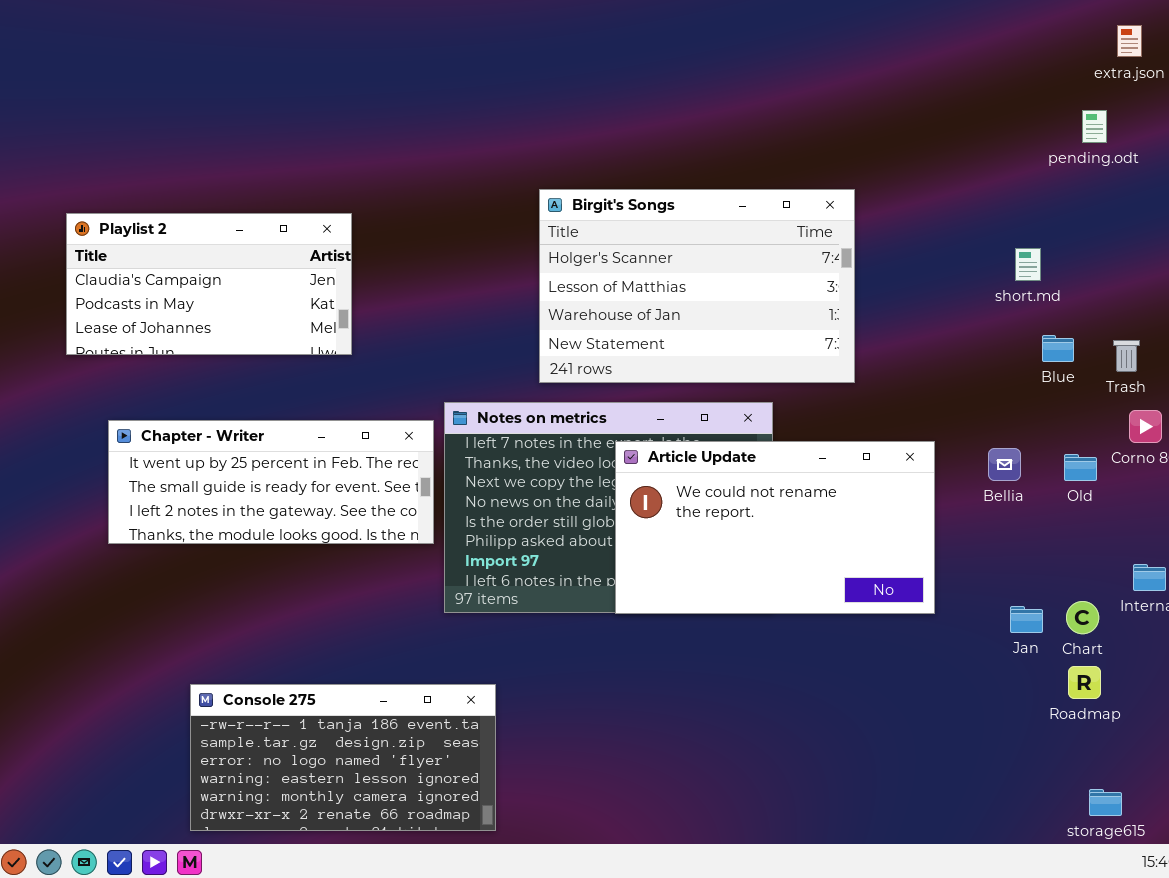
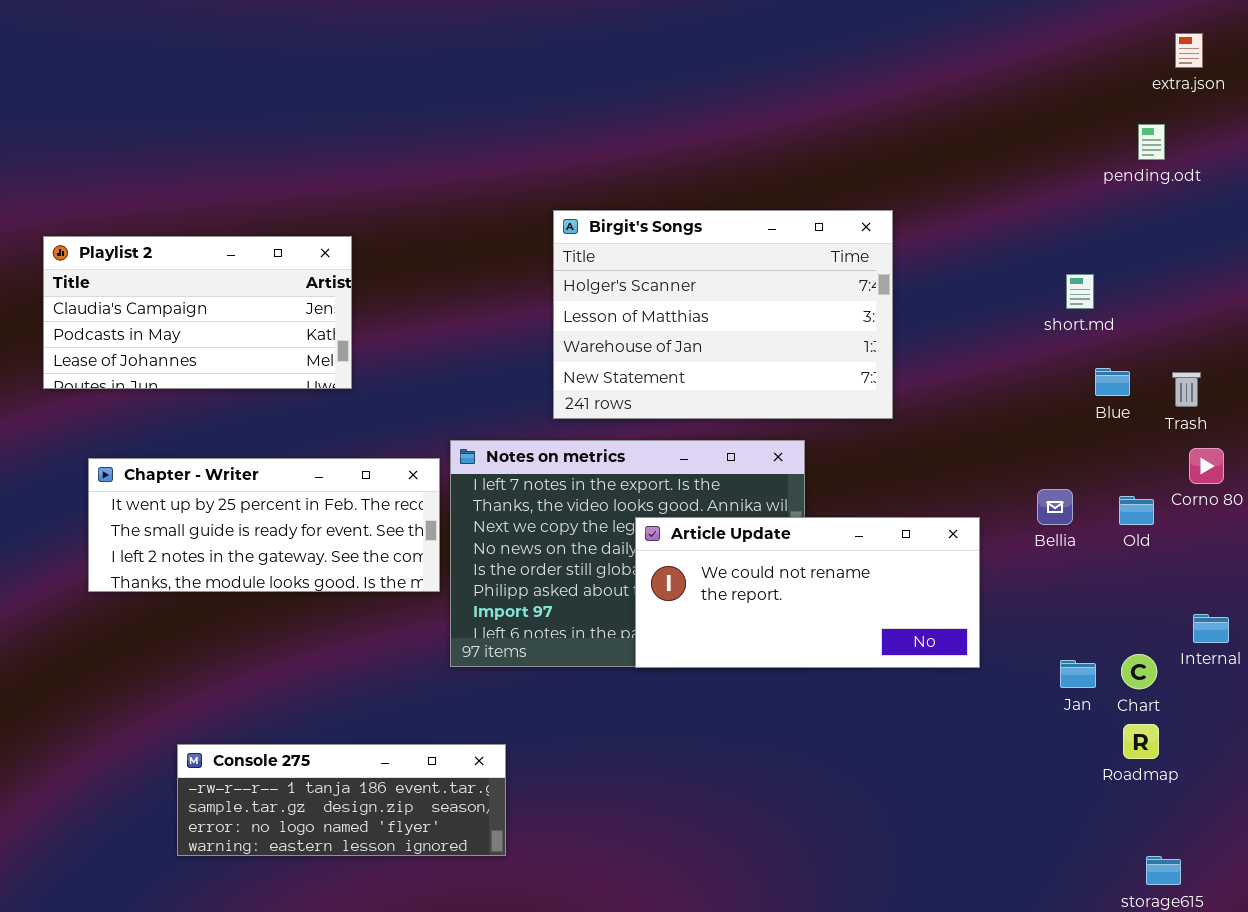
Article Update: [615,441,935,614] -> [635,517,980,668], resized
Console 275: [190,684,496,831] -> [177,744,506,856], resized

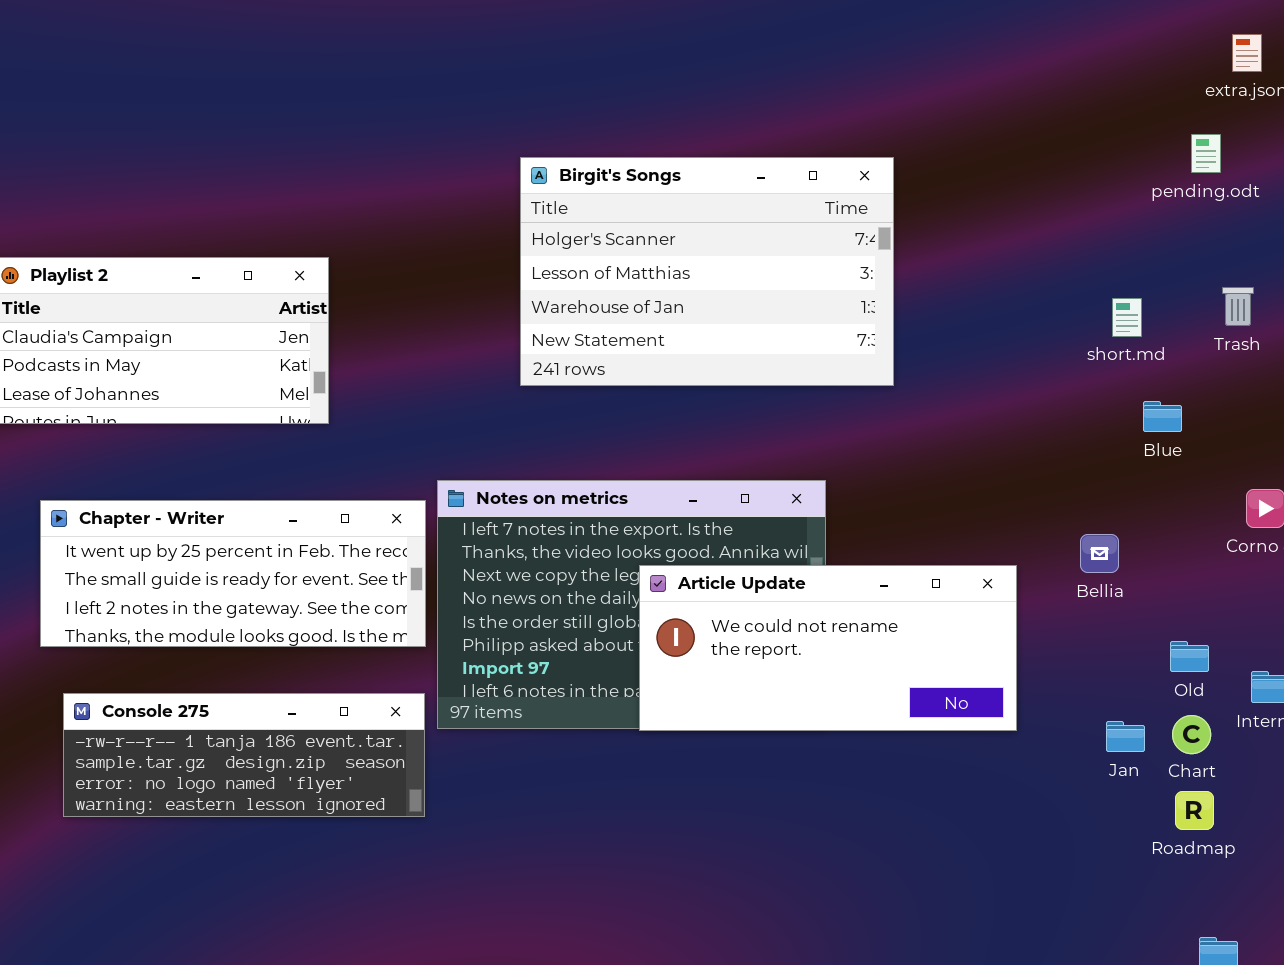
Birgit's Songs: [553,210,893,419] -> [520,157,894,386], moved
Trash: [1172,372,1201,407] -> [1222,287,1254,326], moved
Old: [1119,496,1154,525] -> [1170,641,1209,672], moved
Console 275: [177,744,506,856] -> [63,693,425,817], moved

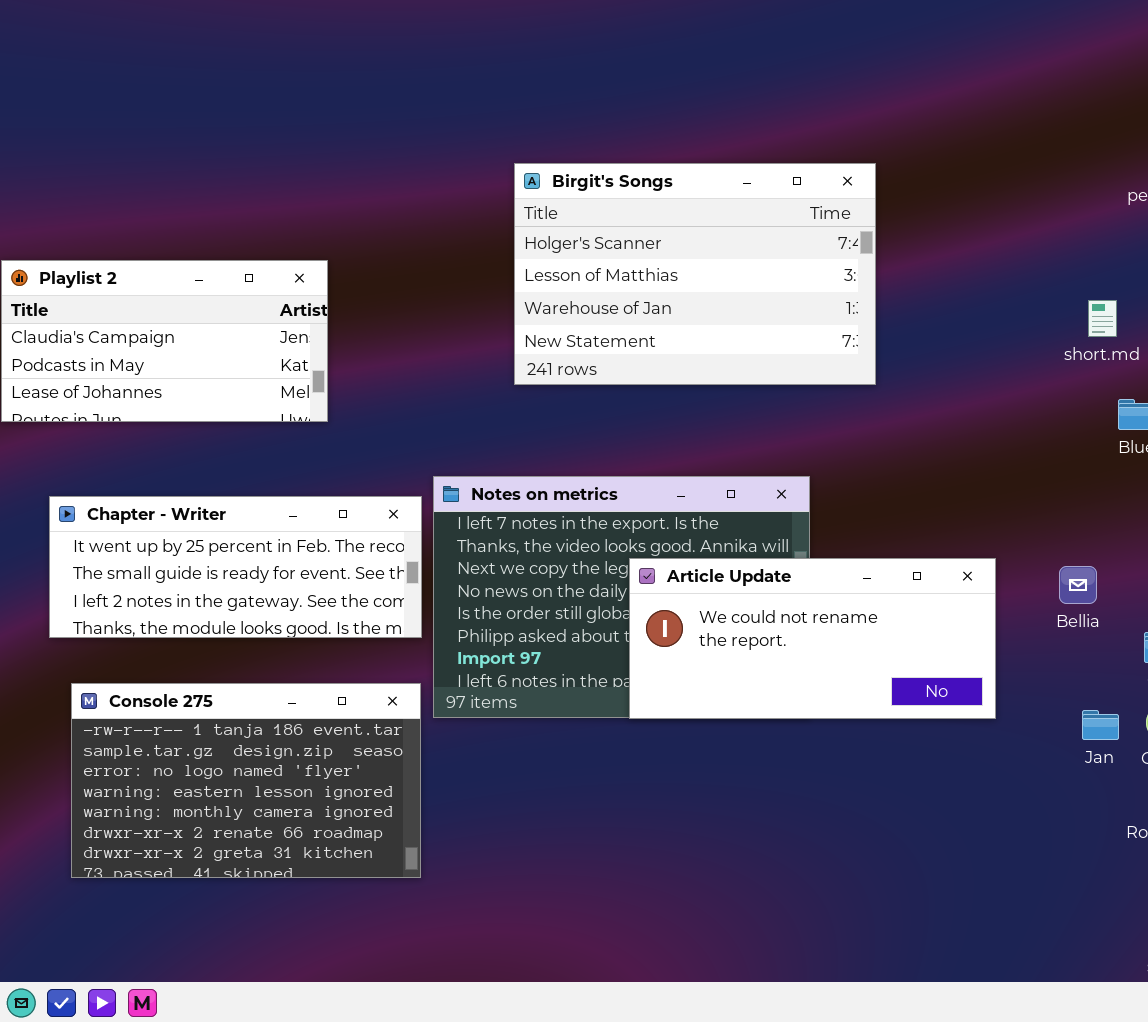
Bellia: [1080,534,1119,573] -> [1059,566,1097,604], moved
Console 275: [63,693,425,817] -> [71,683,421,878], resized

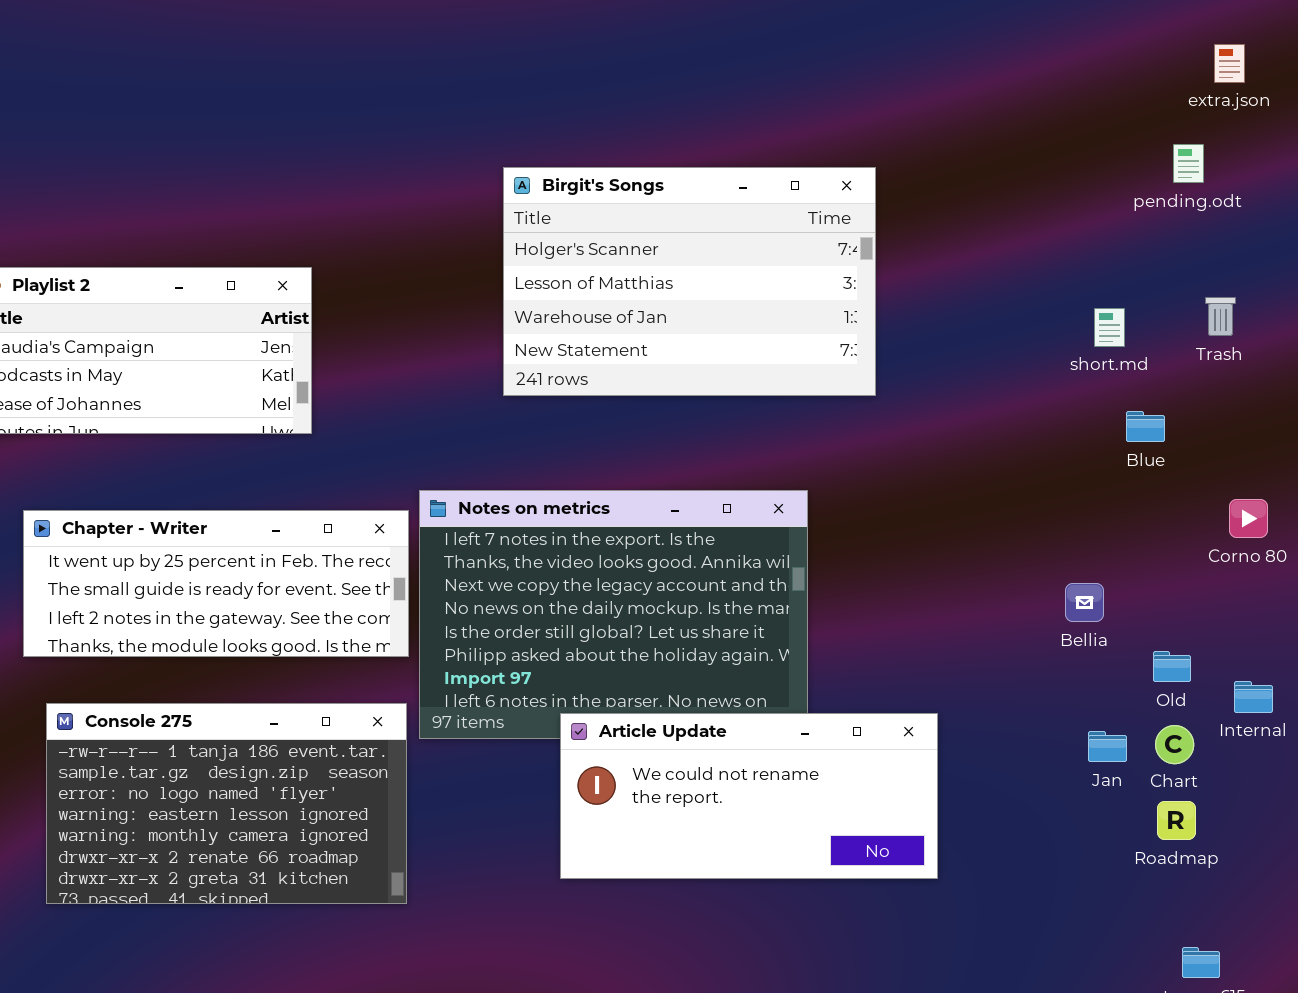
Article Update: [629,558,996,719] -> [560,713,938,879], moved

